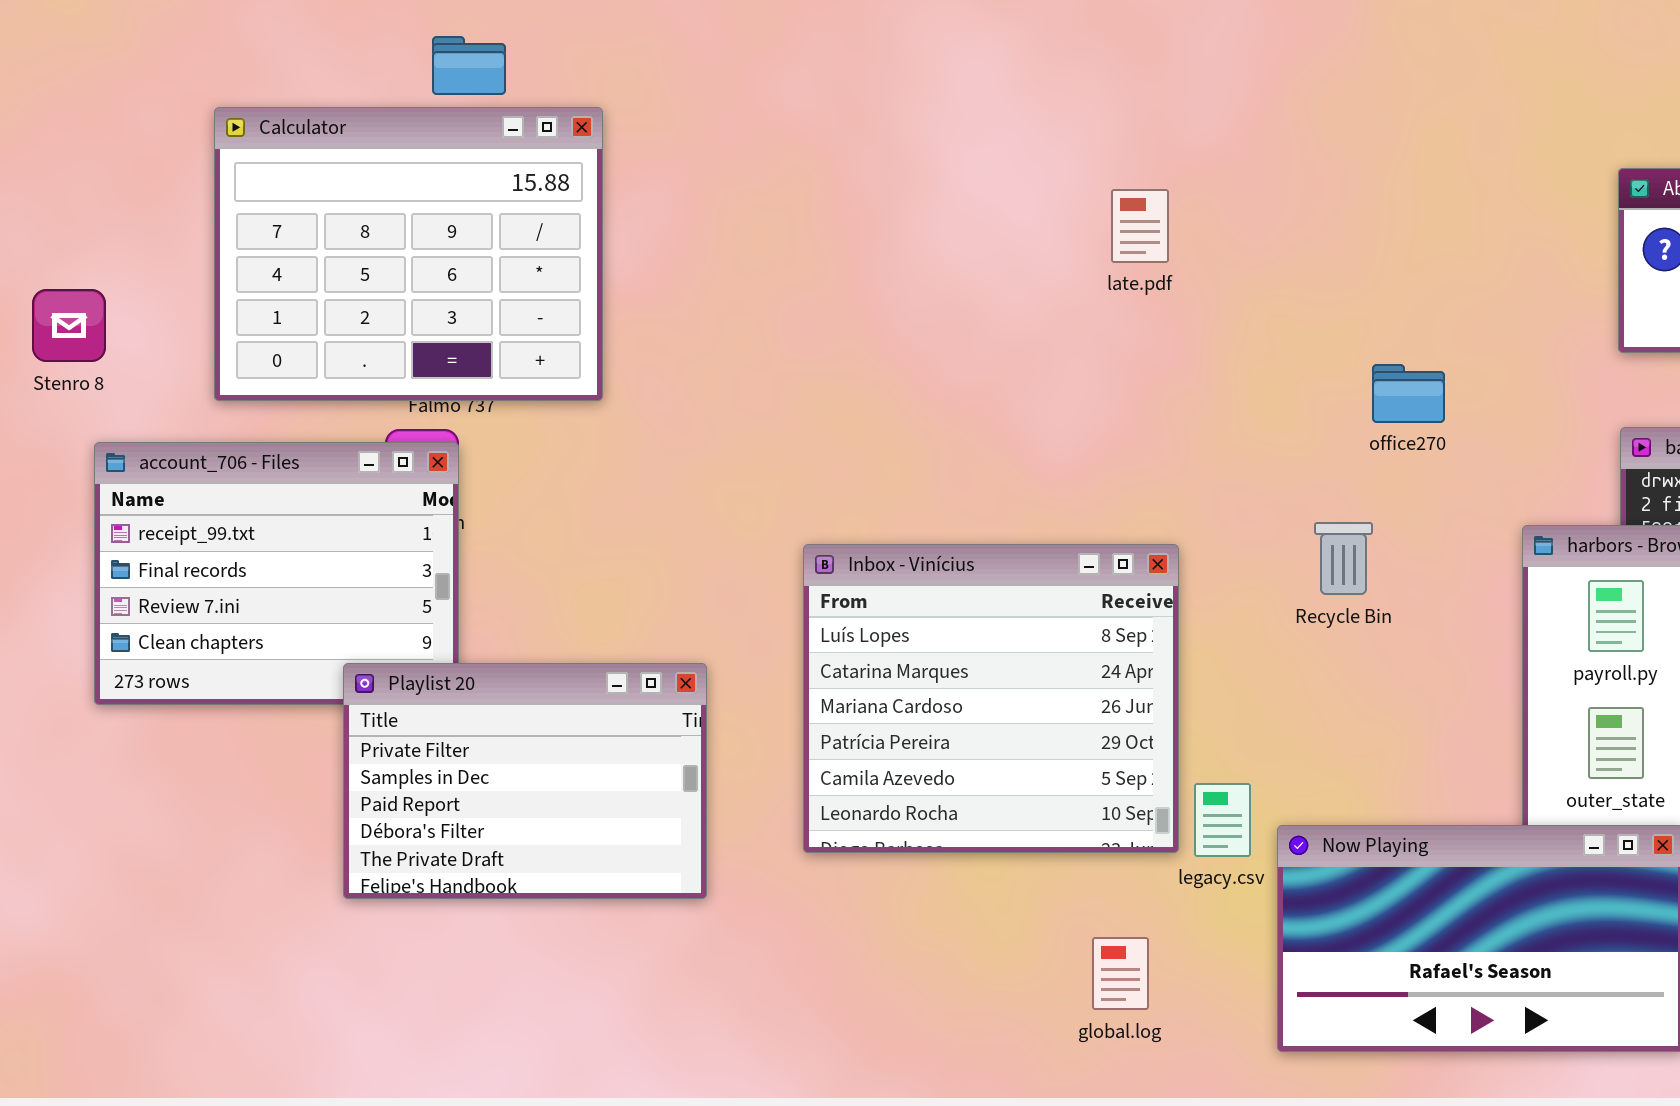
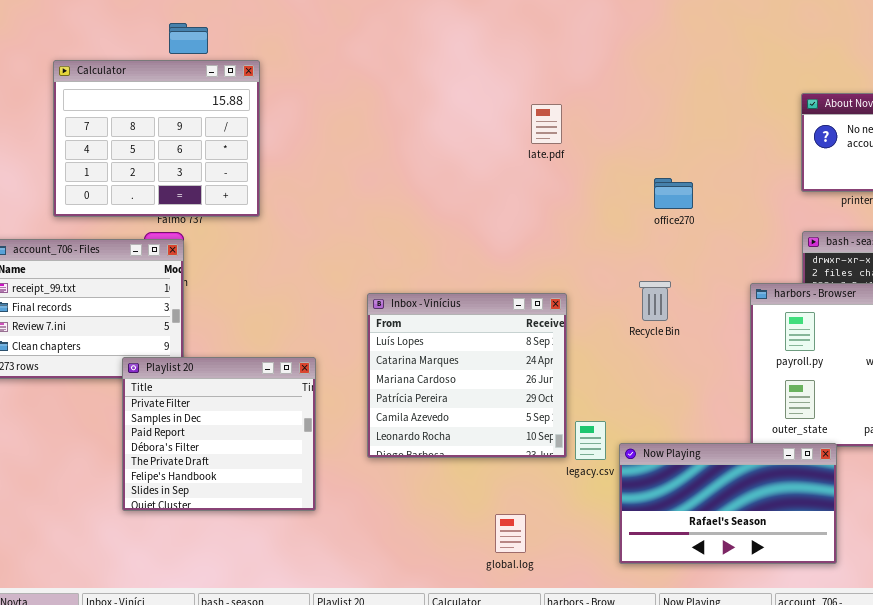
office270: [1372,364,1445,423] -> [654,178,693,209], moved
Playlist 20: [343,663,707,899] -> [122,357,316,511], resized
global.log: [1092,937,1149,1010] -> [495,514,526,553], moved

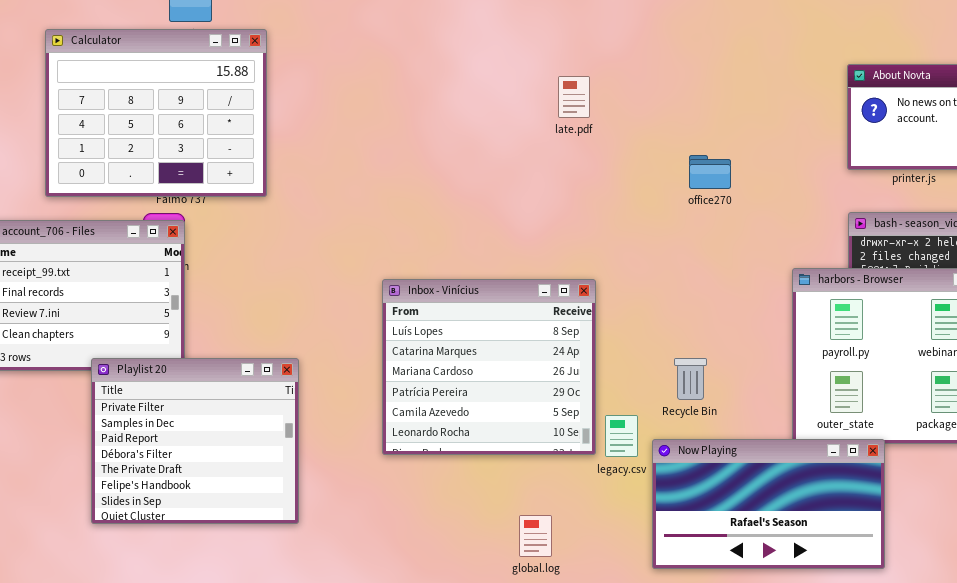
Recycle Bin: [639,281,671,321] -> [674,358,707,400], moved
Playlist 20: [122,357,316,511] -> [91,358,299,524], moved

